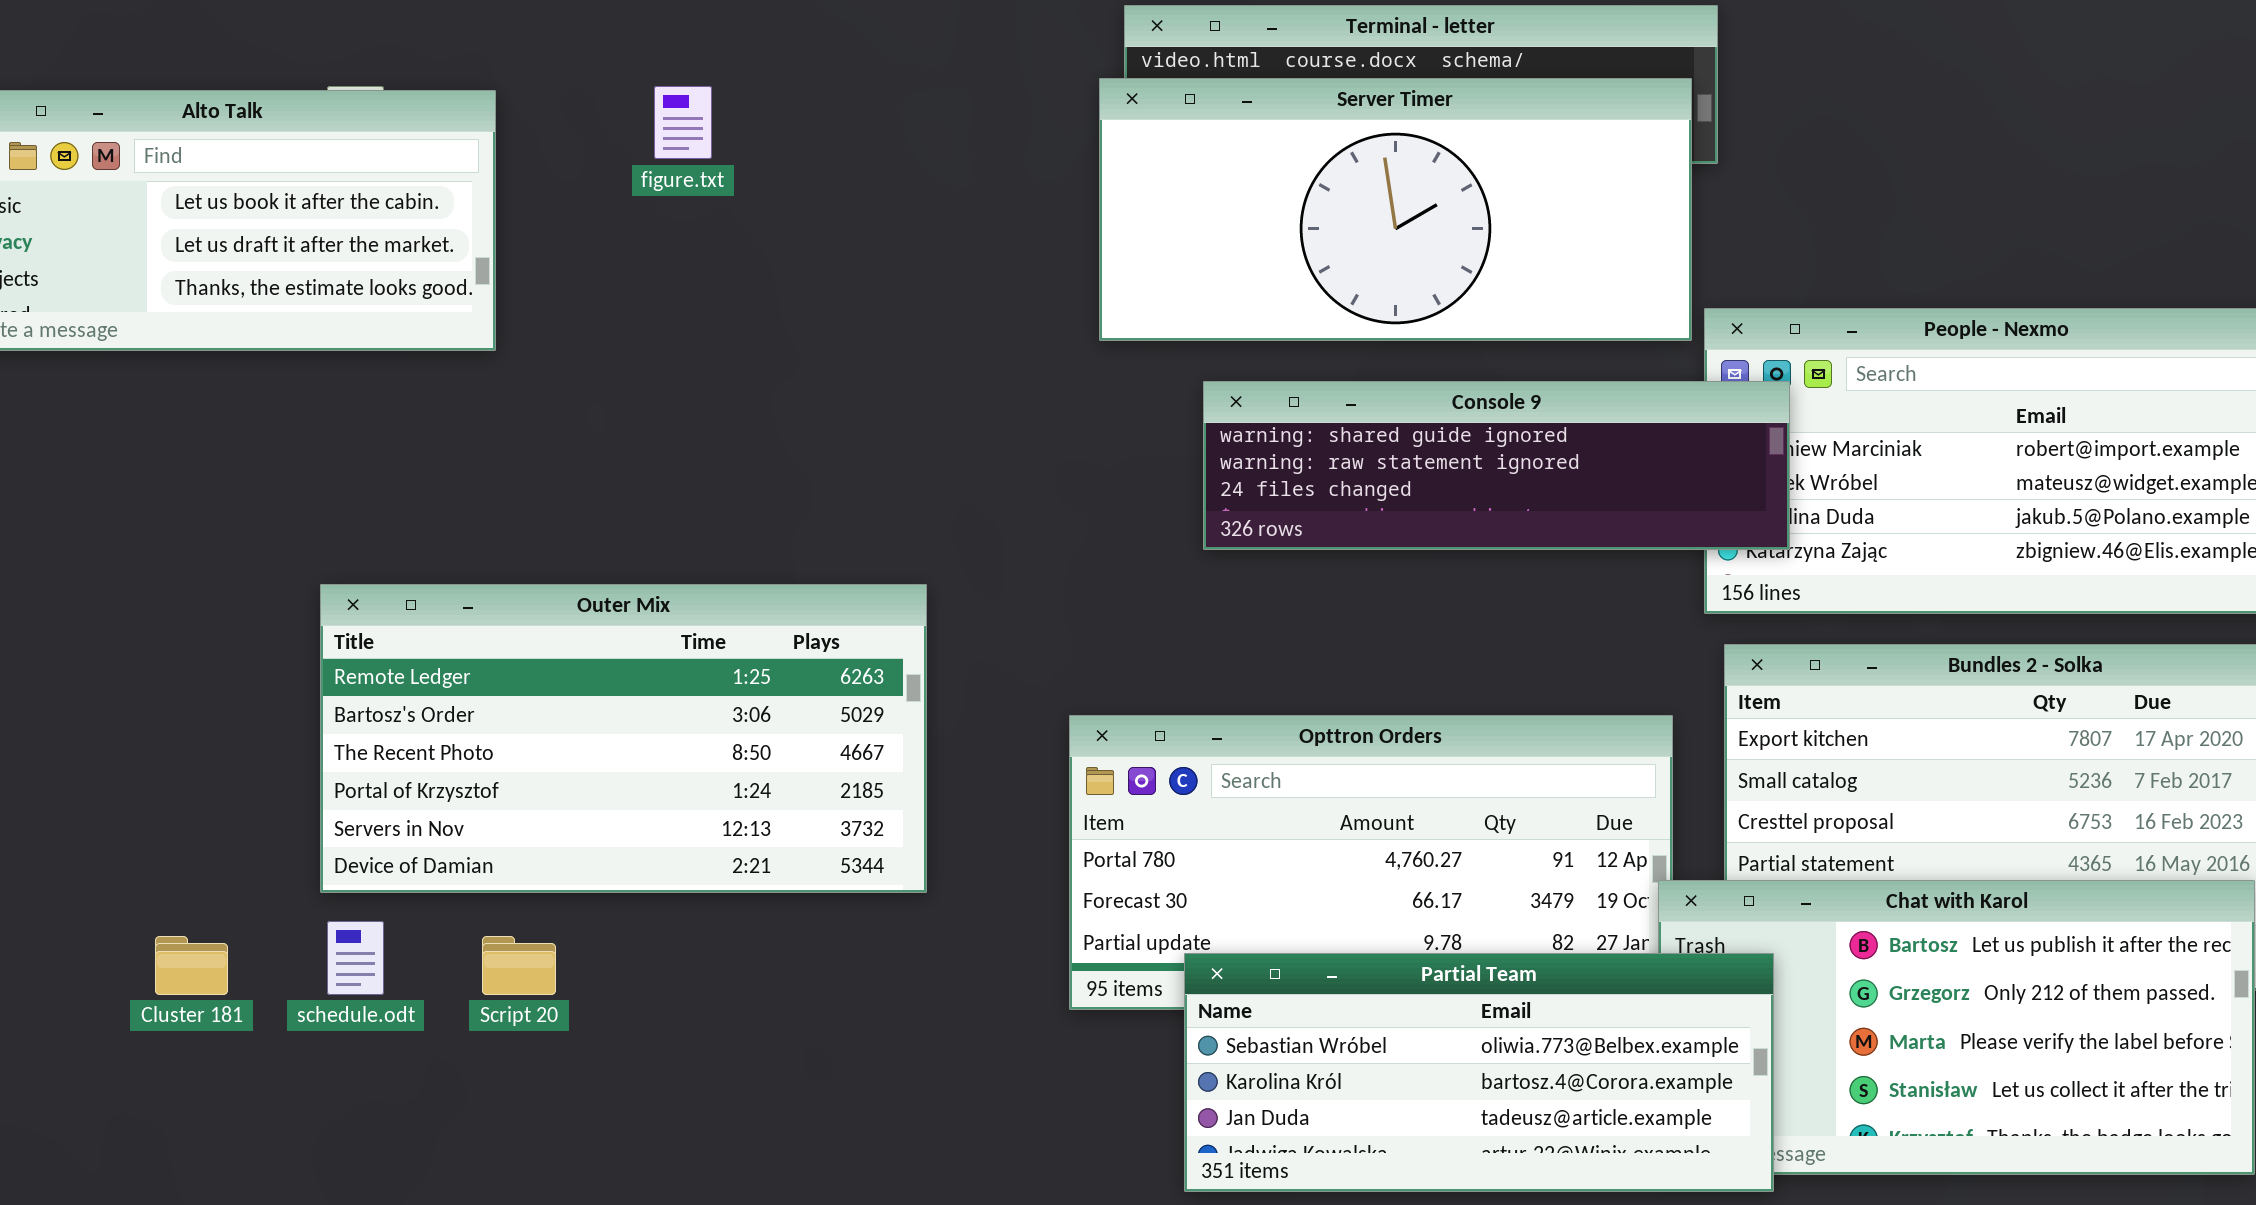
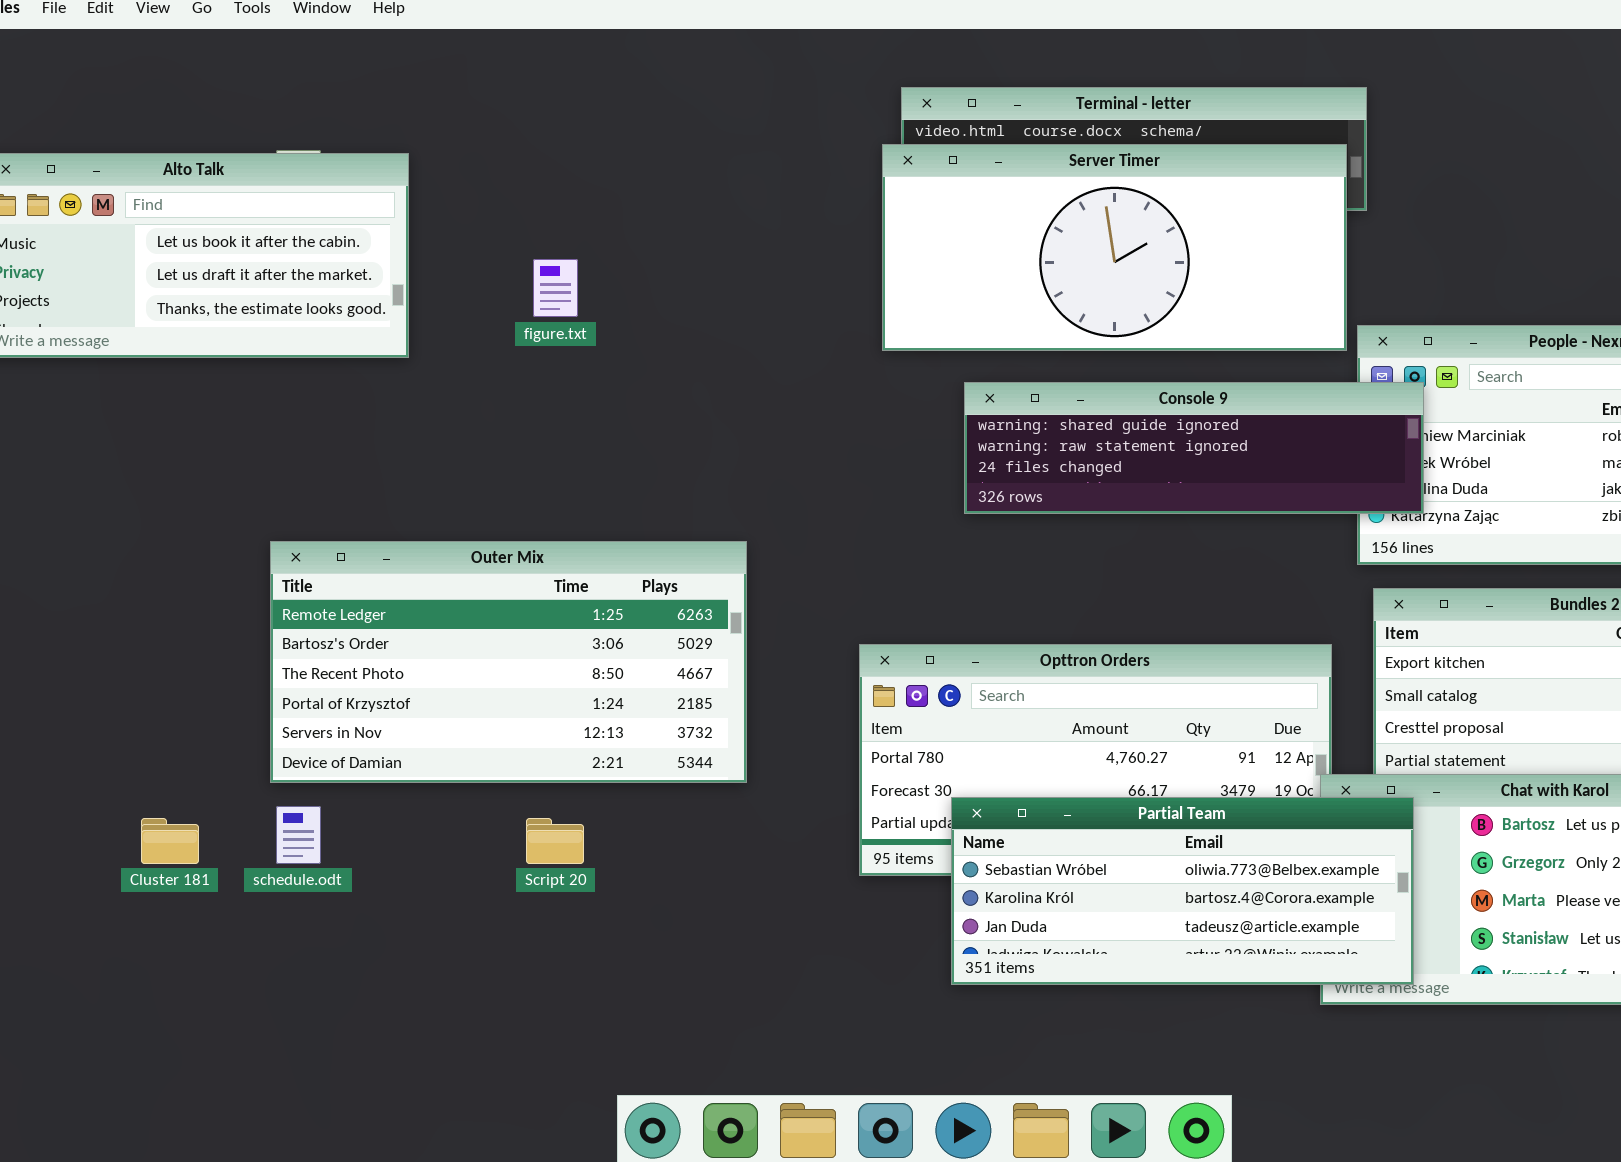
figure.txt: [654,86,712,159] -> [533,259,578,317], moved
Script 20: [482,936,556,995] -> [526,818,584,864], moved
Partial Team: [1184,953,1774,1192] -> [951,797,1414,985], moved

